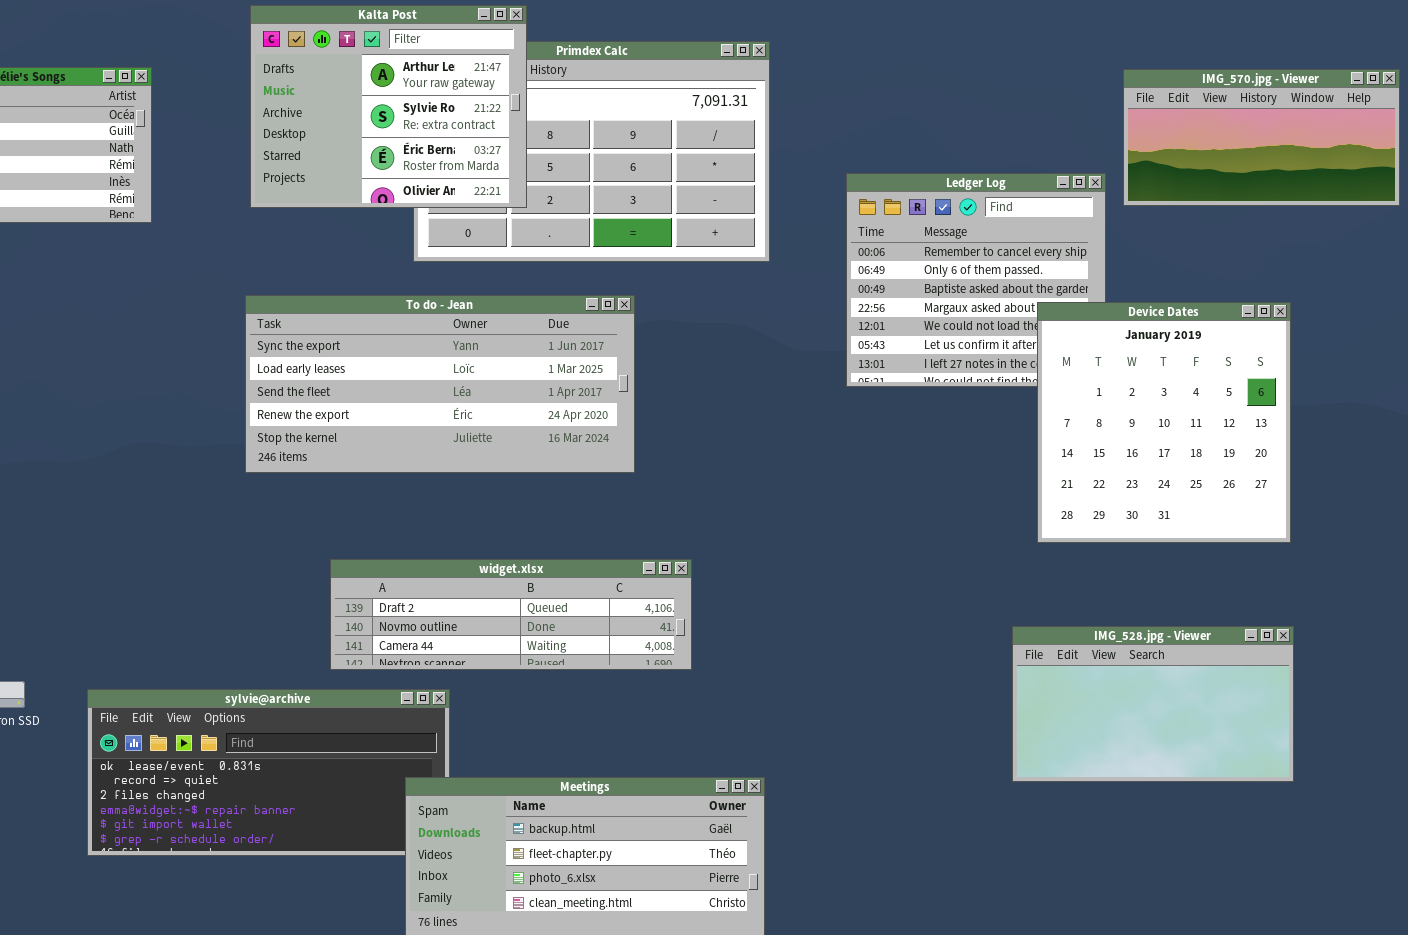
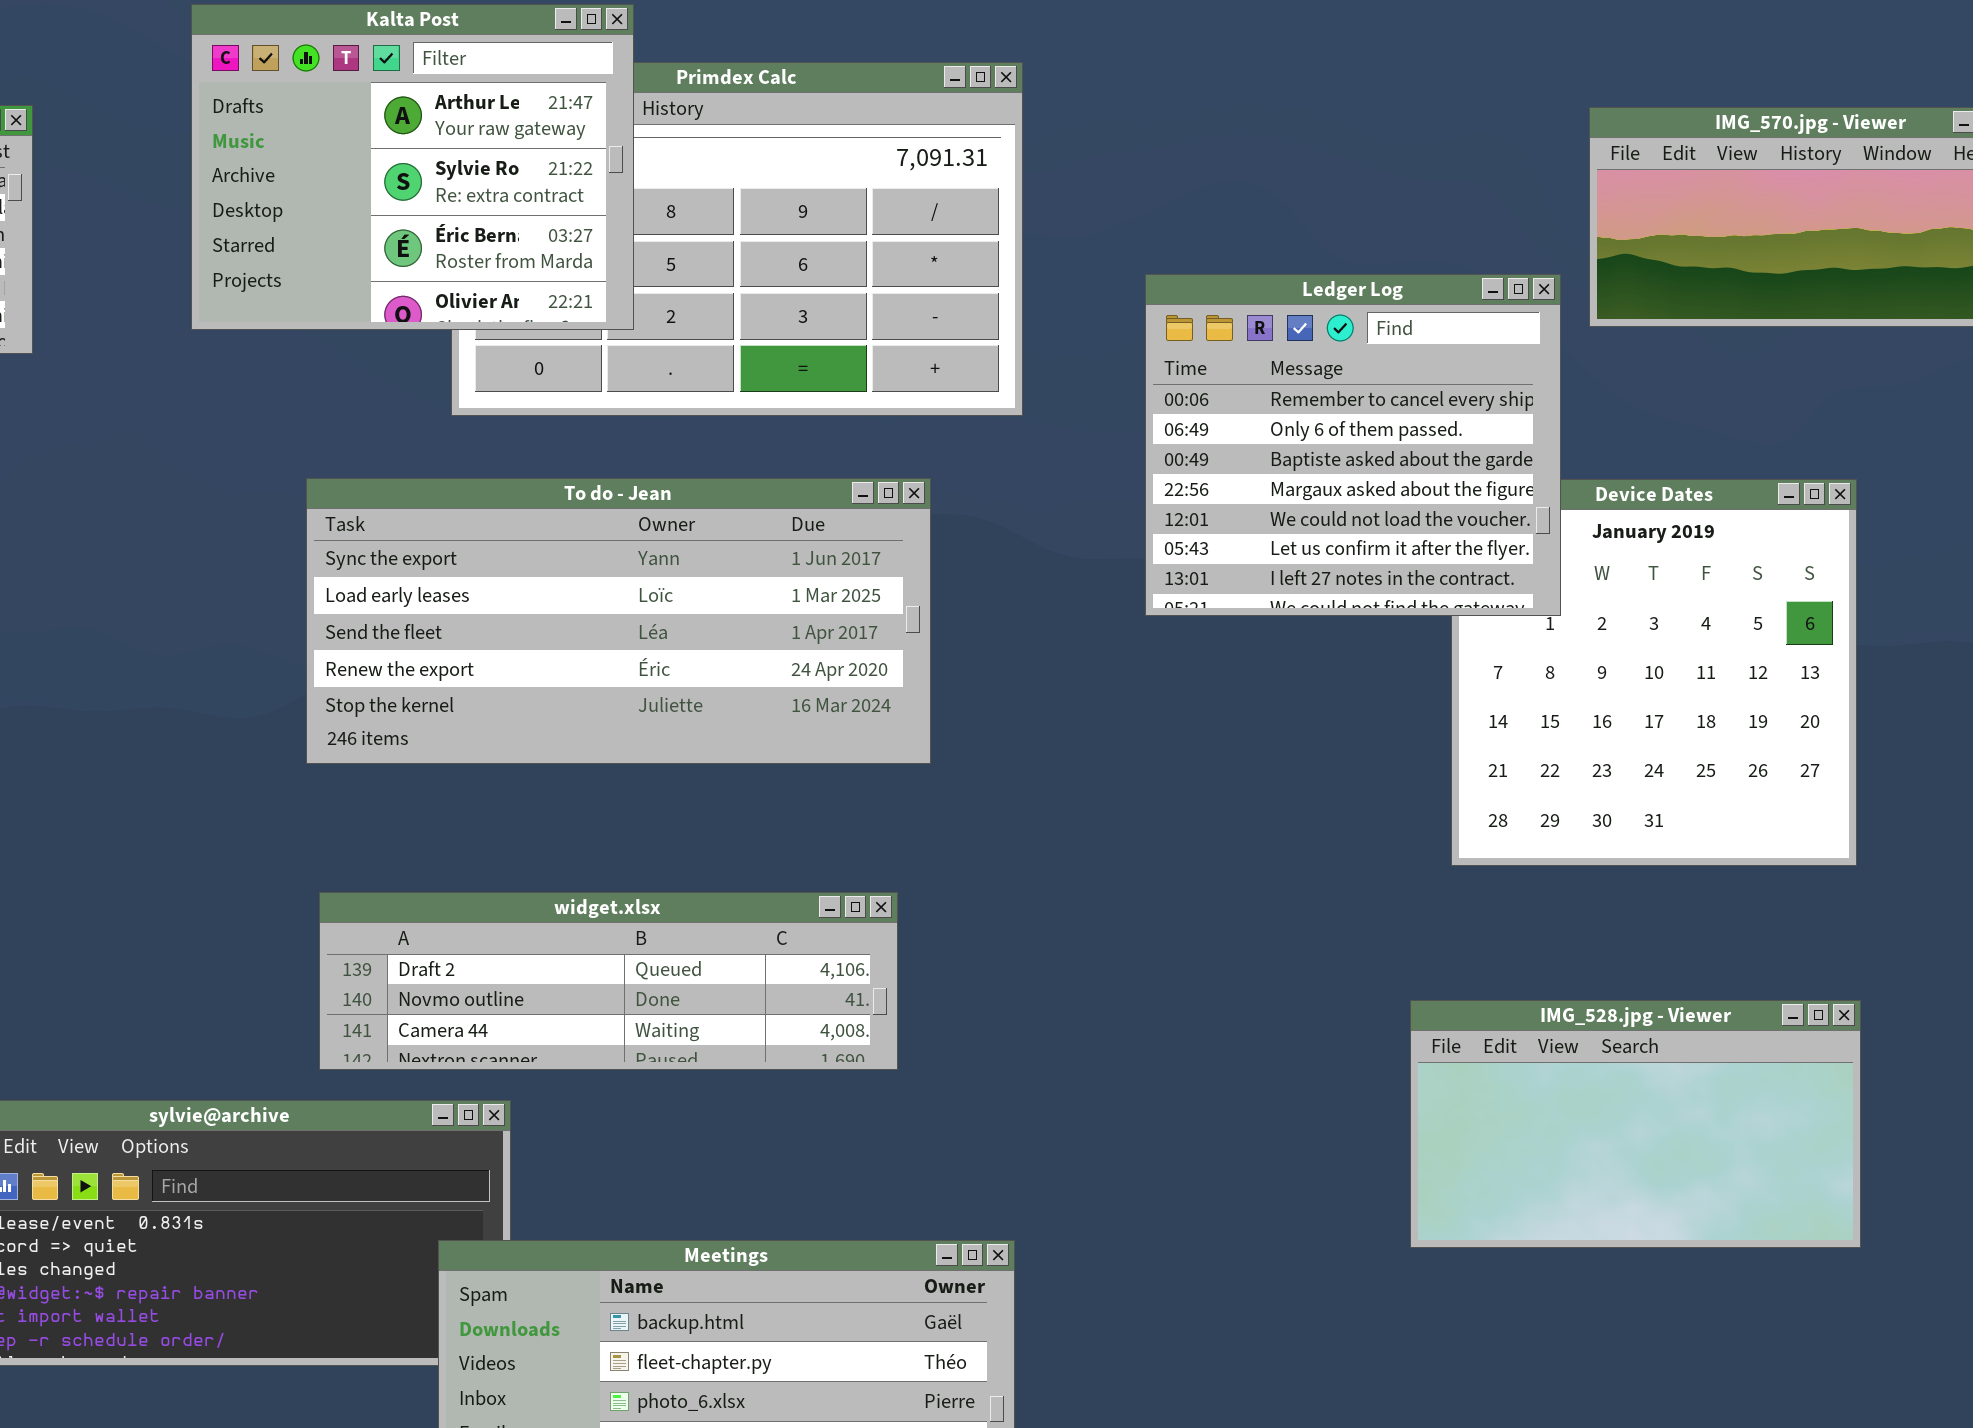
Ledger Log: [846,173,1106,387] -> [1145,274,1561,616], raised
To do - Jean: [245,295,635,473] -> [306,478,931,764], moved

